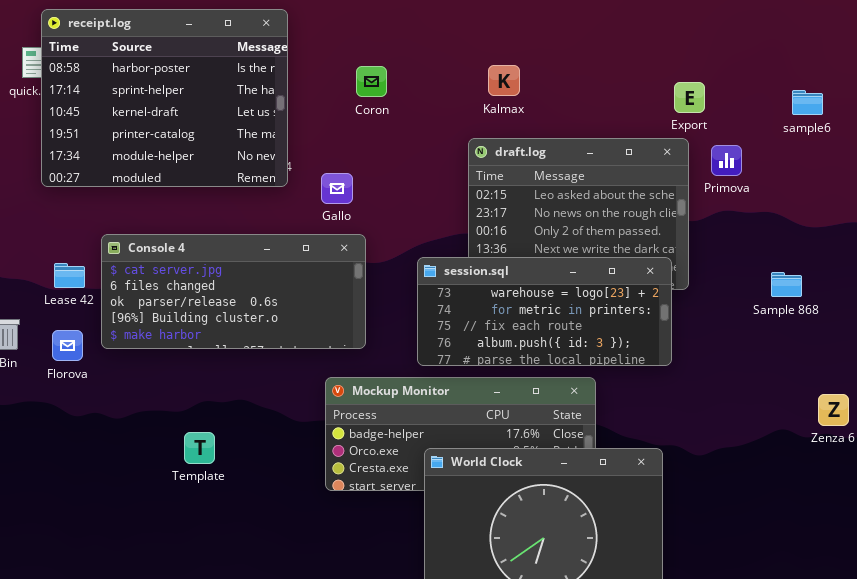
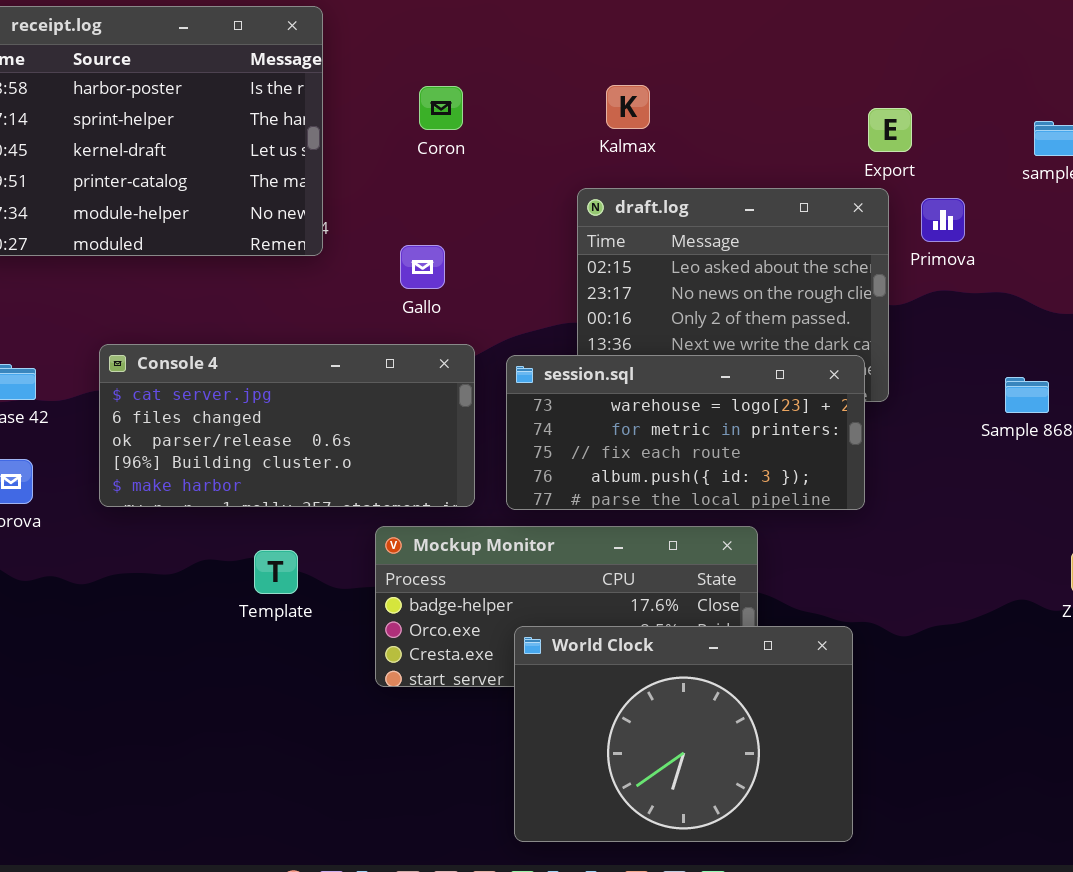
Gallo: [321,173,353,204] -> [400,245,445,289], moved
Console 4: [101,234,366,349] -> [99,344,475,507], moved
Template: [184,432,215,464] -> [254,550,298,594], moved

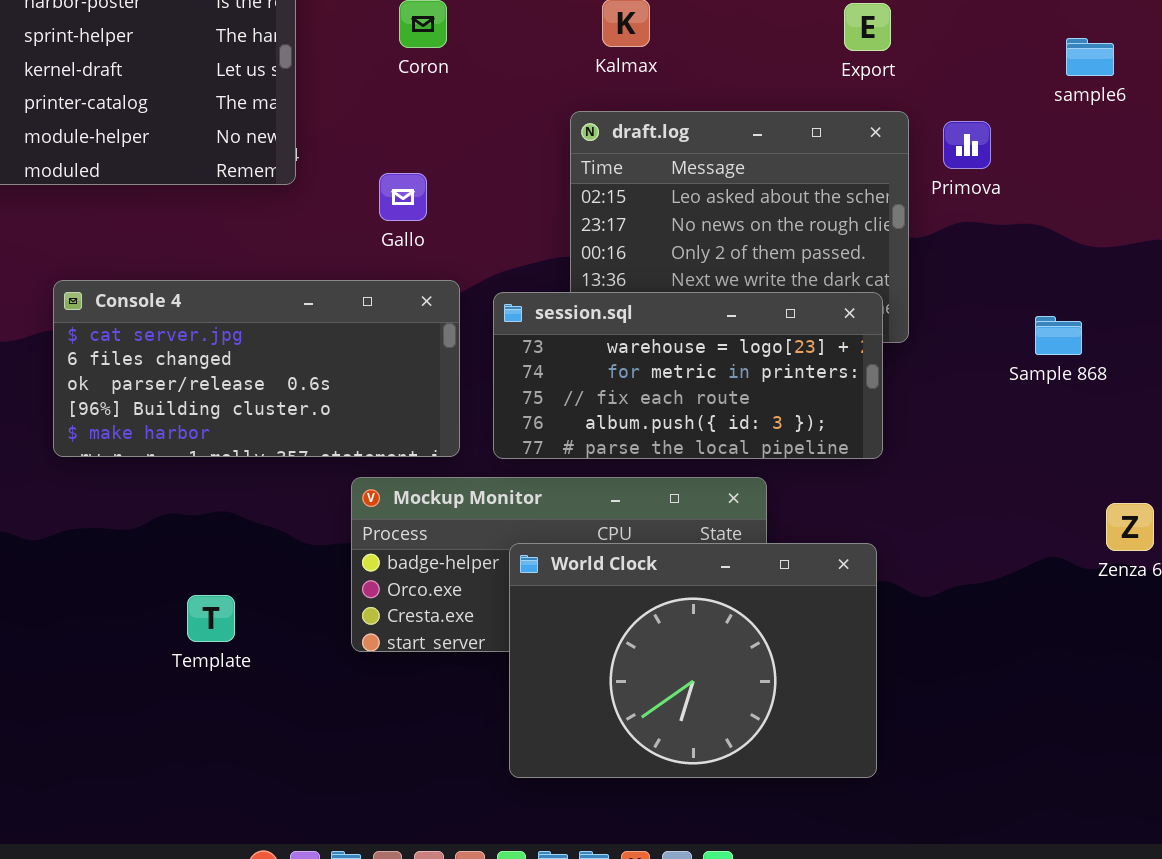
Export: [868,108,912,152] -> [844,3,891,51], moved
Template: [254,550,298,594] -> [187,595,235,642], moved
World Clock: [514,626,853,842] -> [509,543,877,778], moved

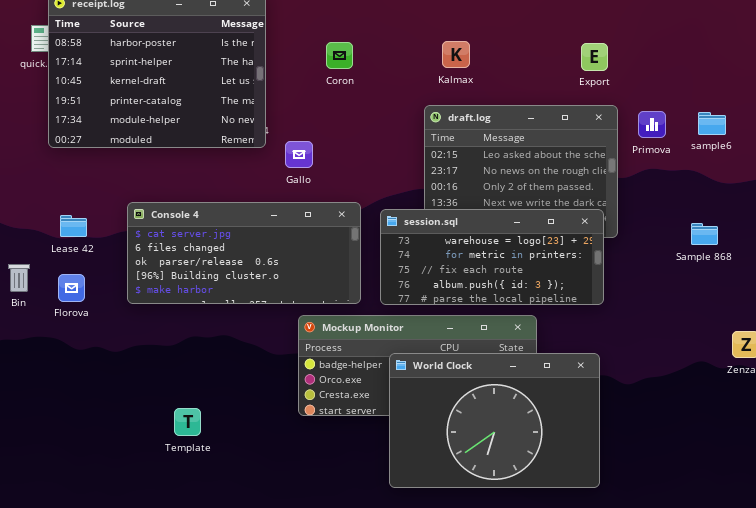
sample6: [1066,38,1114,76] -> [698,112,726,135], moved
Gallo: [379,173,427,221] -> [285,141,313,168], moved
Template: [187,595,235,642] -> [174,408,201,436], moved

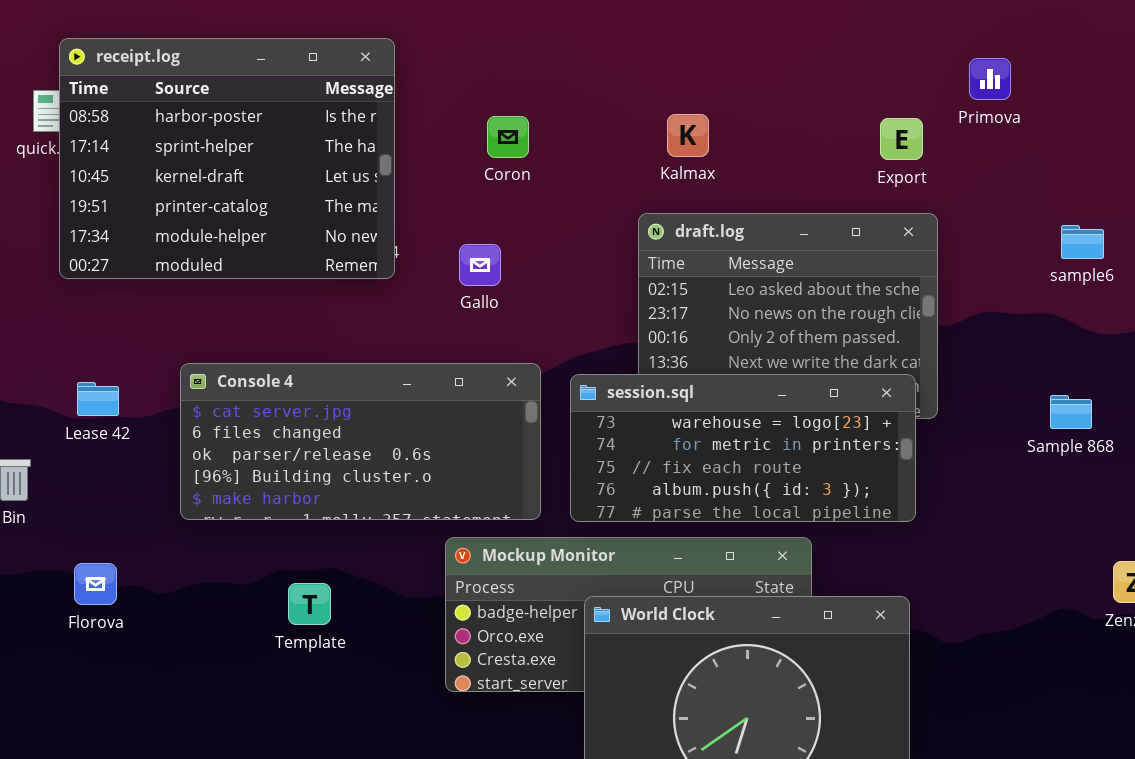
Primova: [638,111,666,138] -> [969,58,1011,100], moved
Gallo: [285,141,313,168] -> [459,244,501,286], moved
Florova: [58,274,85,302] -> [74,563,117,605], moved
Template: [174,408,201,436] -> [288,583,331,625], moved

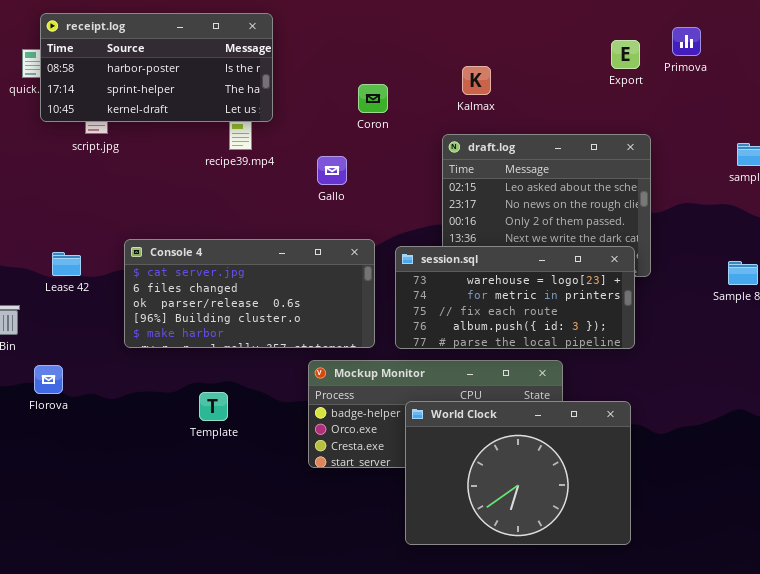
receipt.log: [59,38,395,279] -> [40,13,273,122], resized
Coron: [487,116,529,158] -> [358,84,388,113], moved
Export: [880,118,923,160] -> [611,40,640,69], moved
Florova: [74,563,117,605] -> [34,365,63,394], moved

